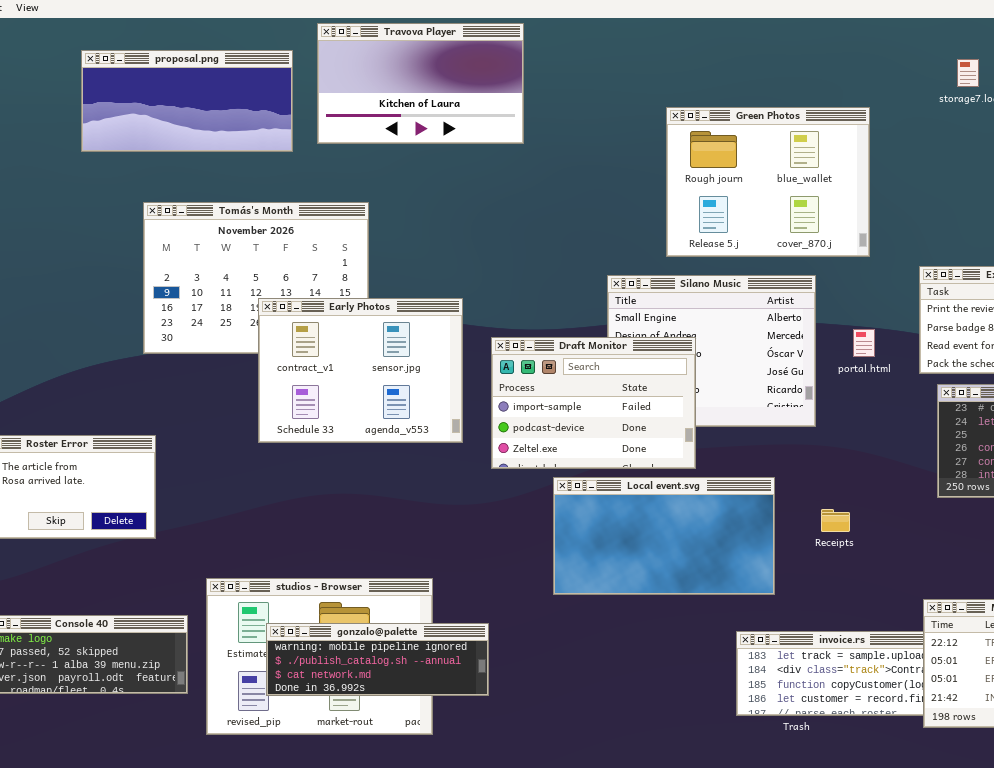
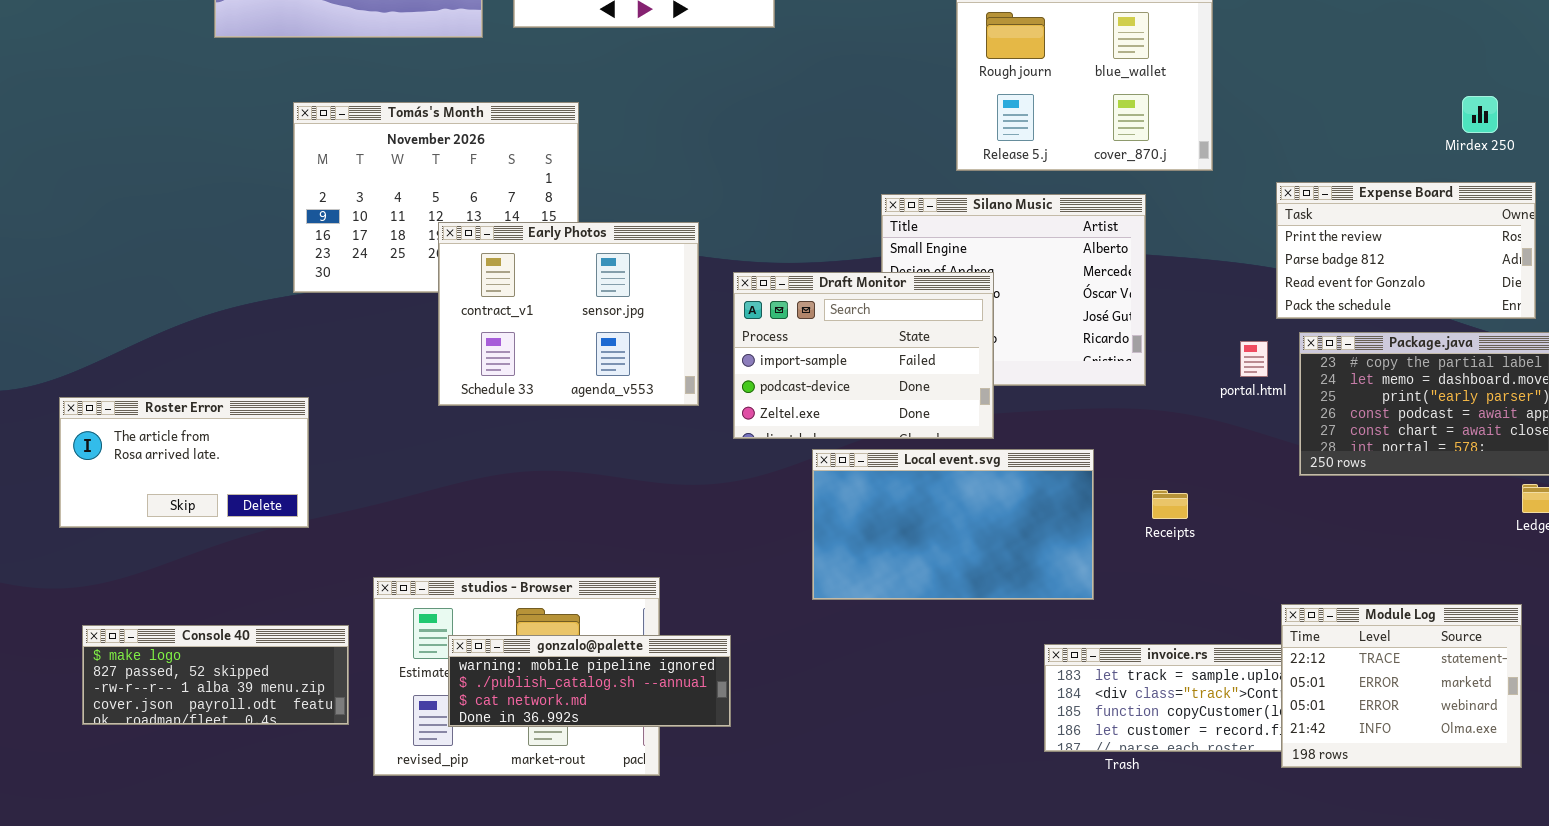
portal.html: [853,329,875,357] -> [1240,341,1268,377], moved

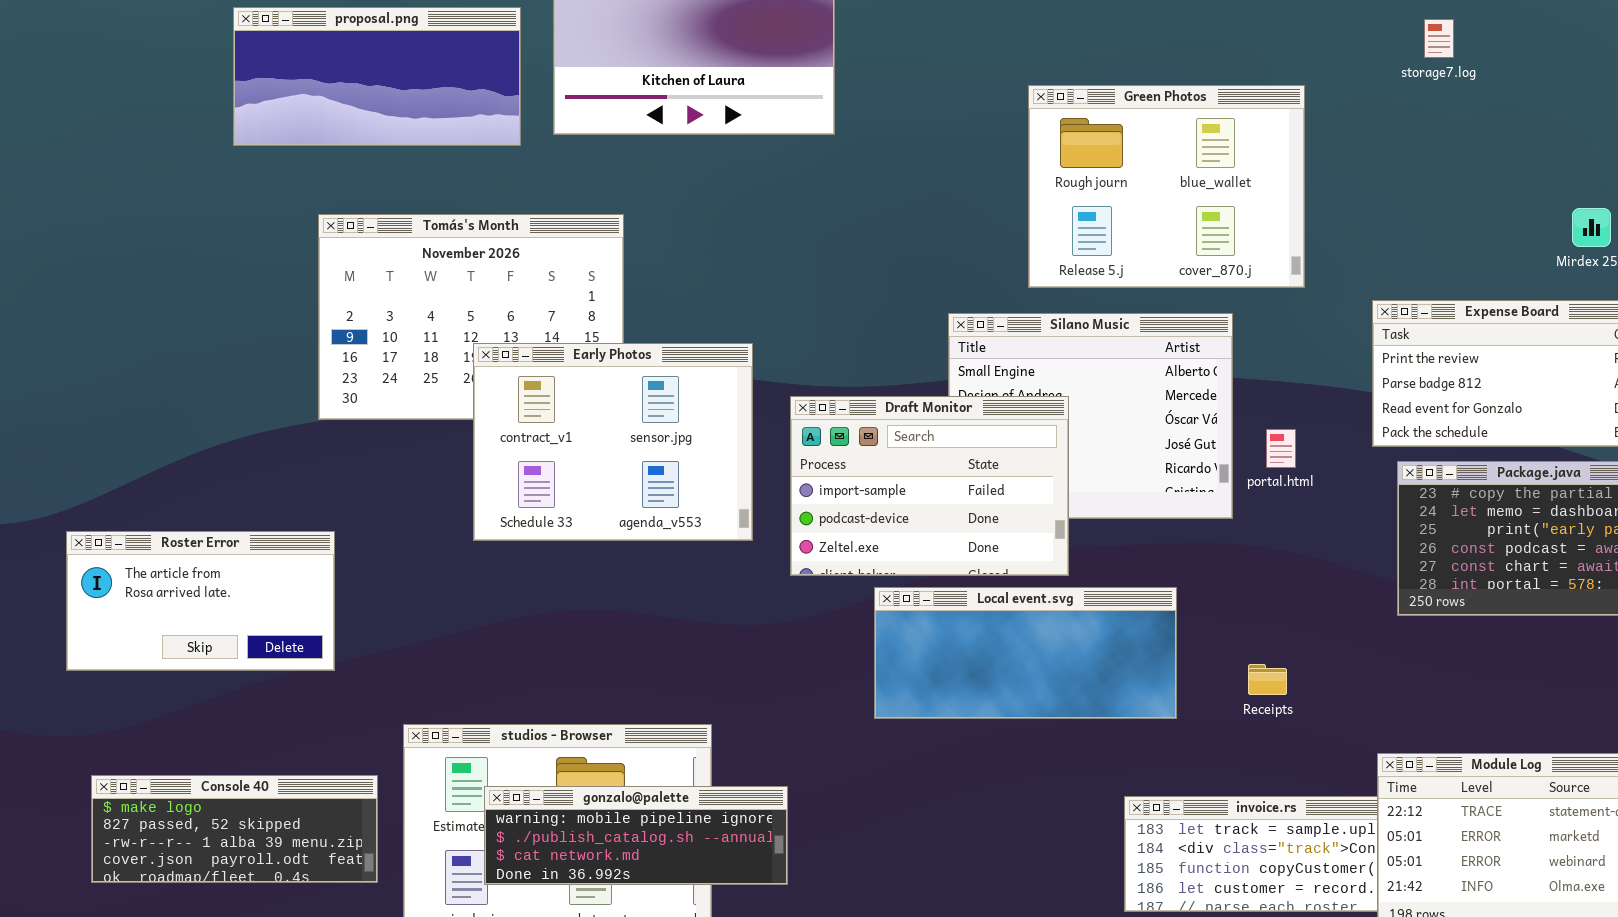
portal.html: [1240,341,1268,377] -> [1266,429,1296,468], moved
Local event.svg: [812,449,1094,600] -> [874,587,1177,719], resized
Receipts: [1152,490,1188,519] -> [1248,664,1287,695], moved

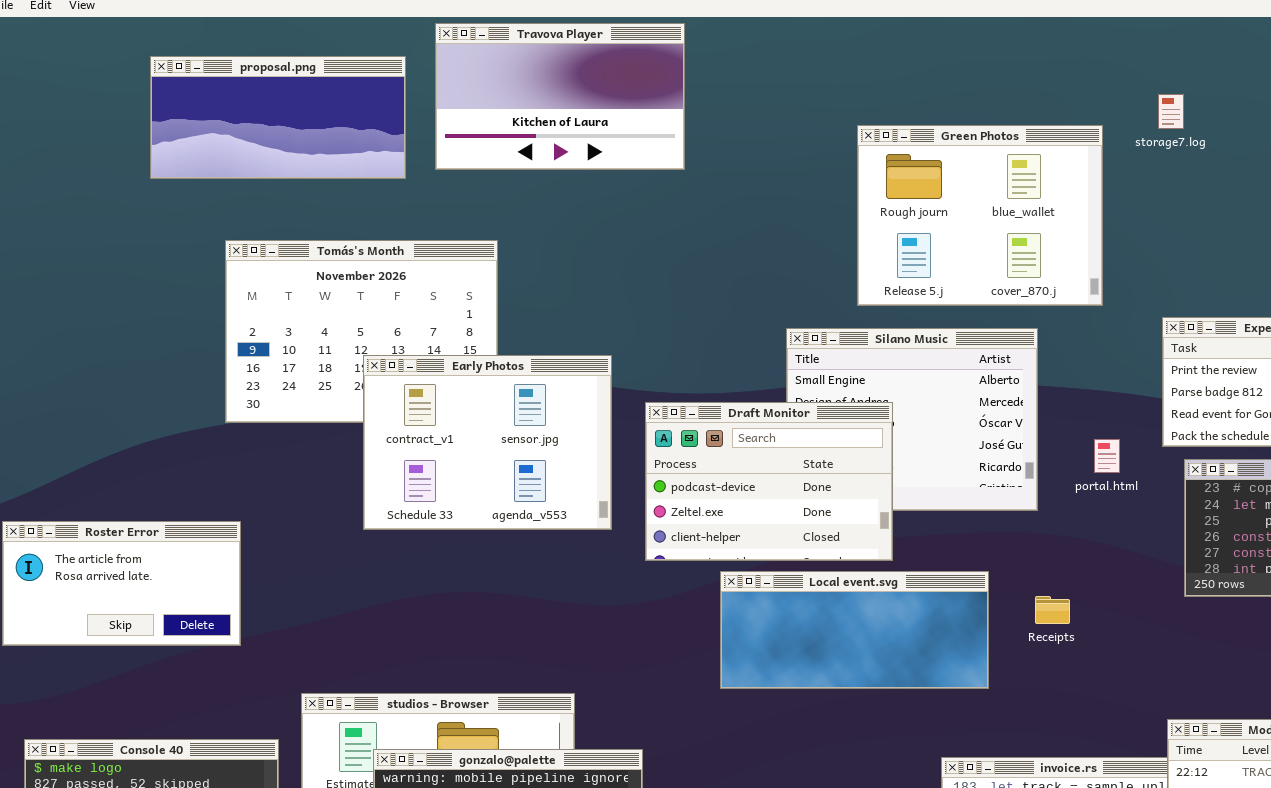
storage7.log: [1424,19,1454,58] -> [1158,94,1184,129], moved
Draft Monitor: [790,396,1069,576] -> [645,402,893,561], scrolled down 1 row
portal.html: [1266,429,1296,468] -> [1094,439,1120,473], moved
Receipts: [1248,664,1287,695] -> [1035,596,1070,624], moved

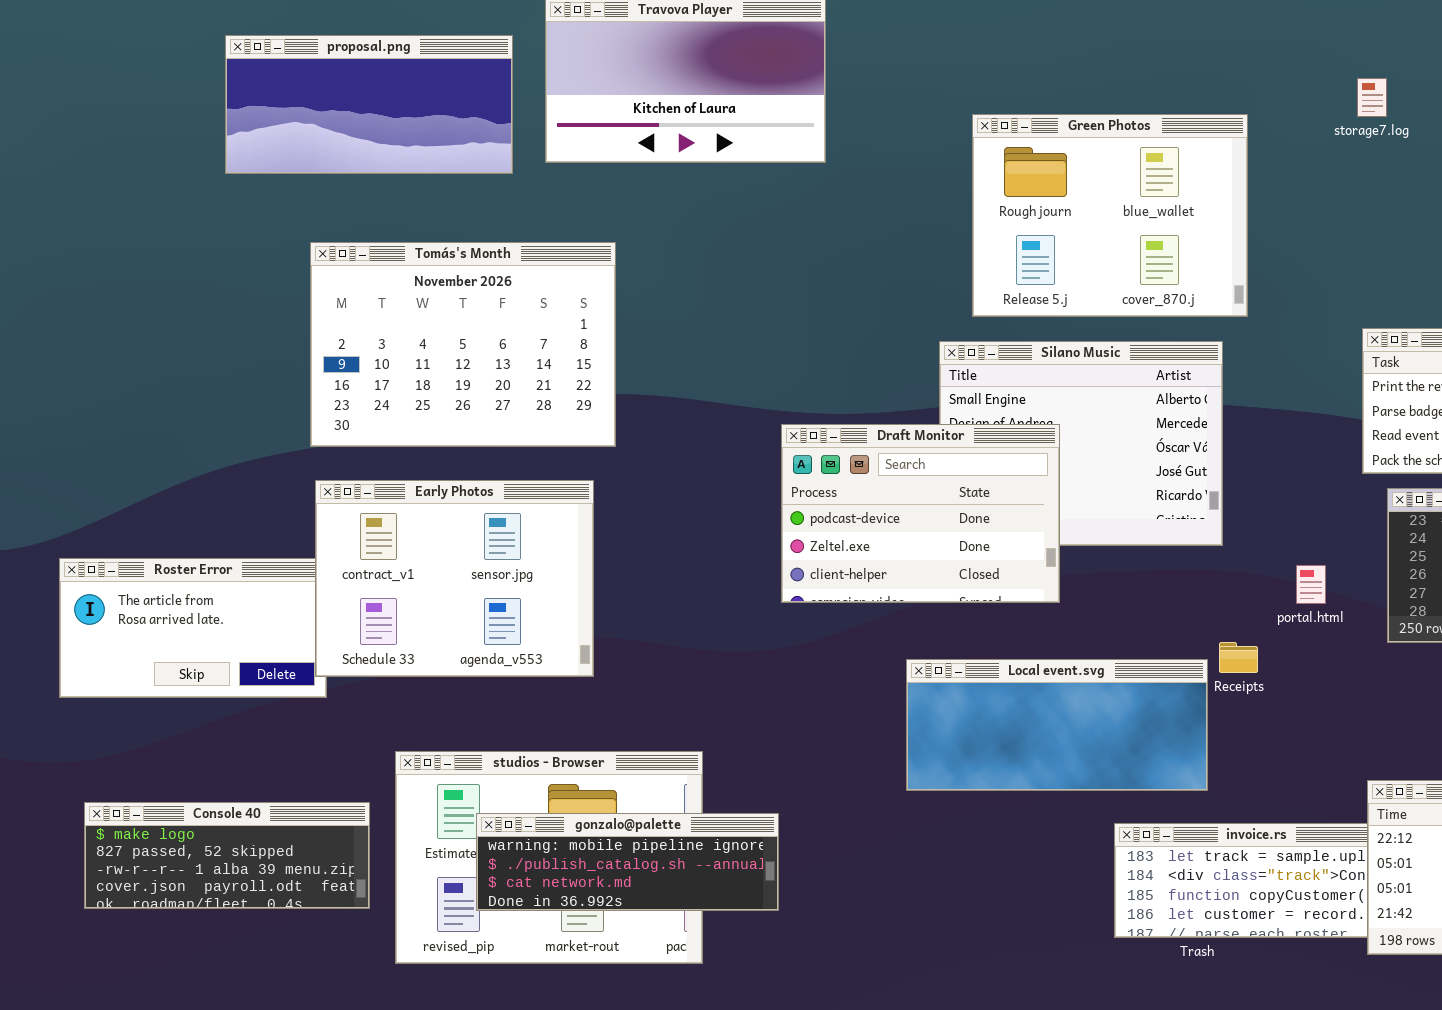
Green Photos: [857,125,1103,306] -> [972,114,1248,317], moved
Early Photos: [363,355,612,530] -> [315,480,594,677], moved
portal.html: [1094,439,1120,473] -> [1296,565,1326,604], moved
Local event.svg: [720,571,989,689] -> [906,659,1208,791], moved

